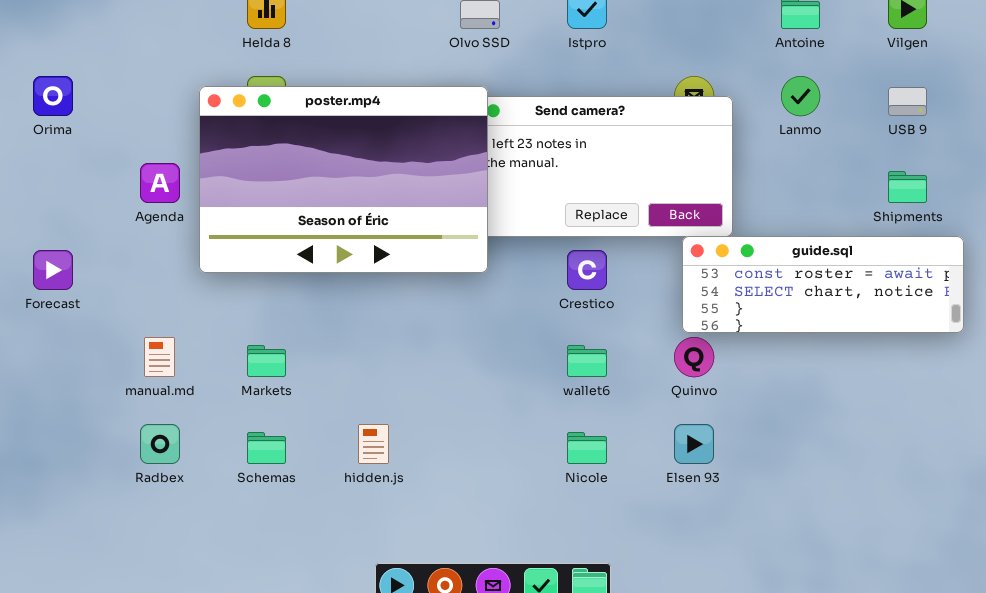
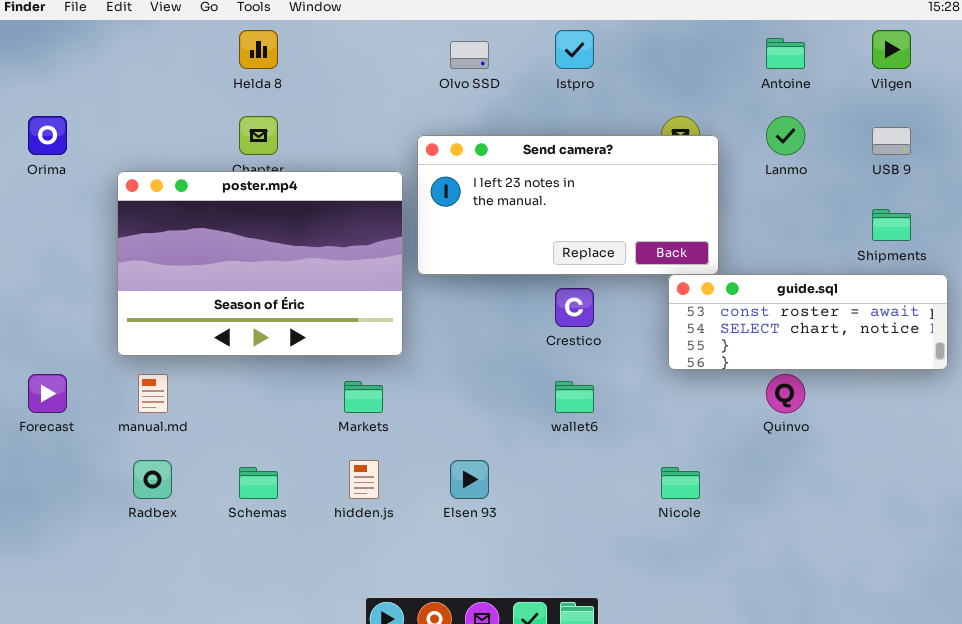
poster.mp4: [199,86,488,273] -> [117,171,403,356], moved
Forecast: [33,250,73,290] -> [28,374,67,413], moved
Quinvo: [674,337,714,377] -> [766,374,805,413], moved
Markets: [247,345,286,377] -> [344,381,383,413], moved
Elsen 93: [674,424,714,464] -> [450,460,489,499], moved
Nicole: [567,432,607,464] -> [661,467,700,499], moved

